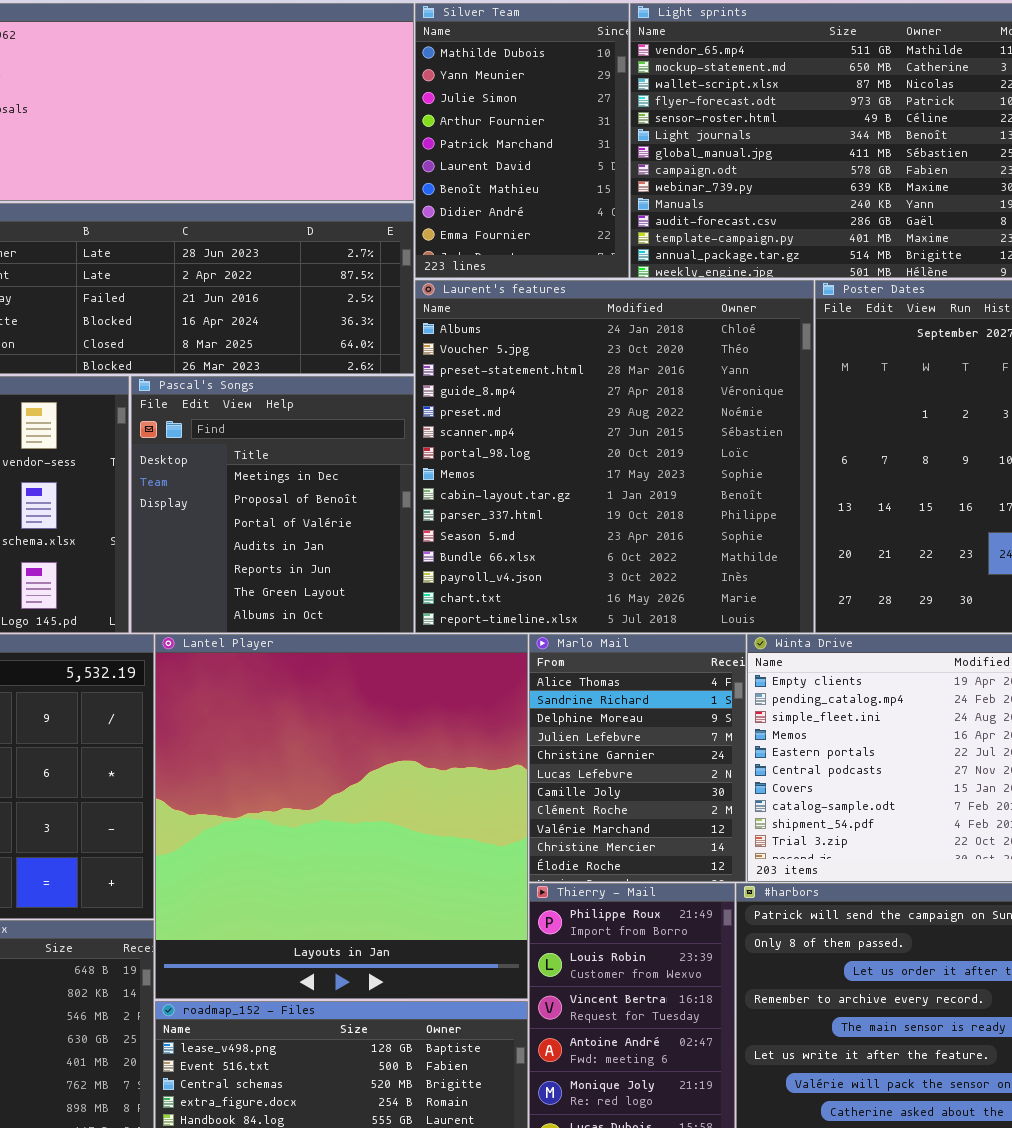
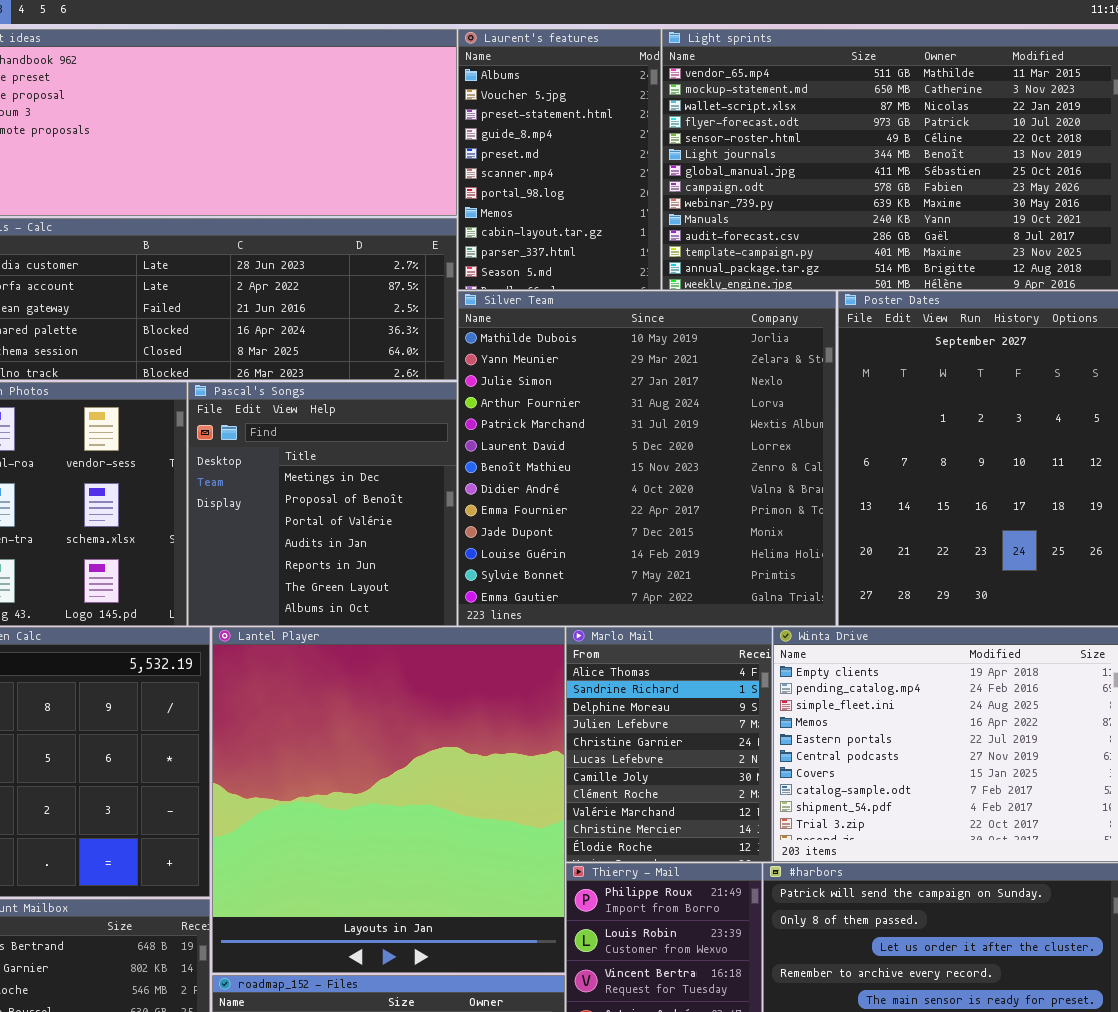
Silver Team: [415,3,629,278] -> [458,291,836,626], moved, resized
Laurent's features: [415,280,814,633] -> [458,29,661,290], moved, resized

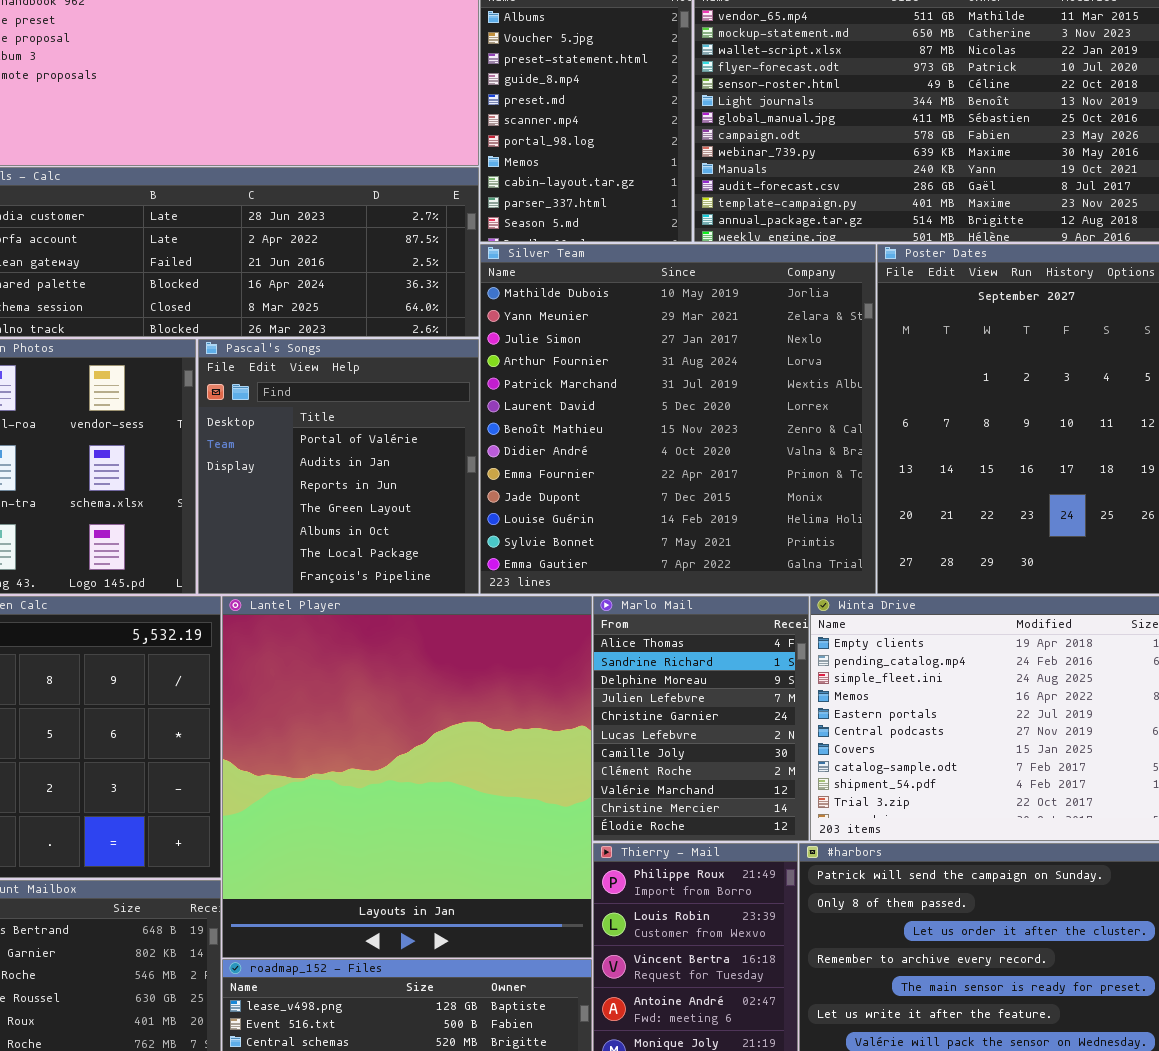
Pascal's Songs: [188,382,457,626] -> [198,339,479,594], scrolled down 2 rows

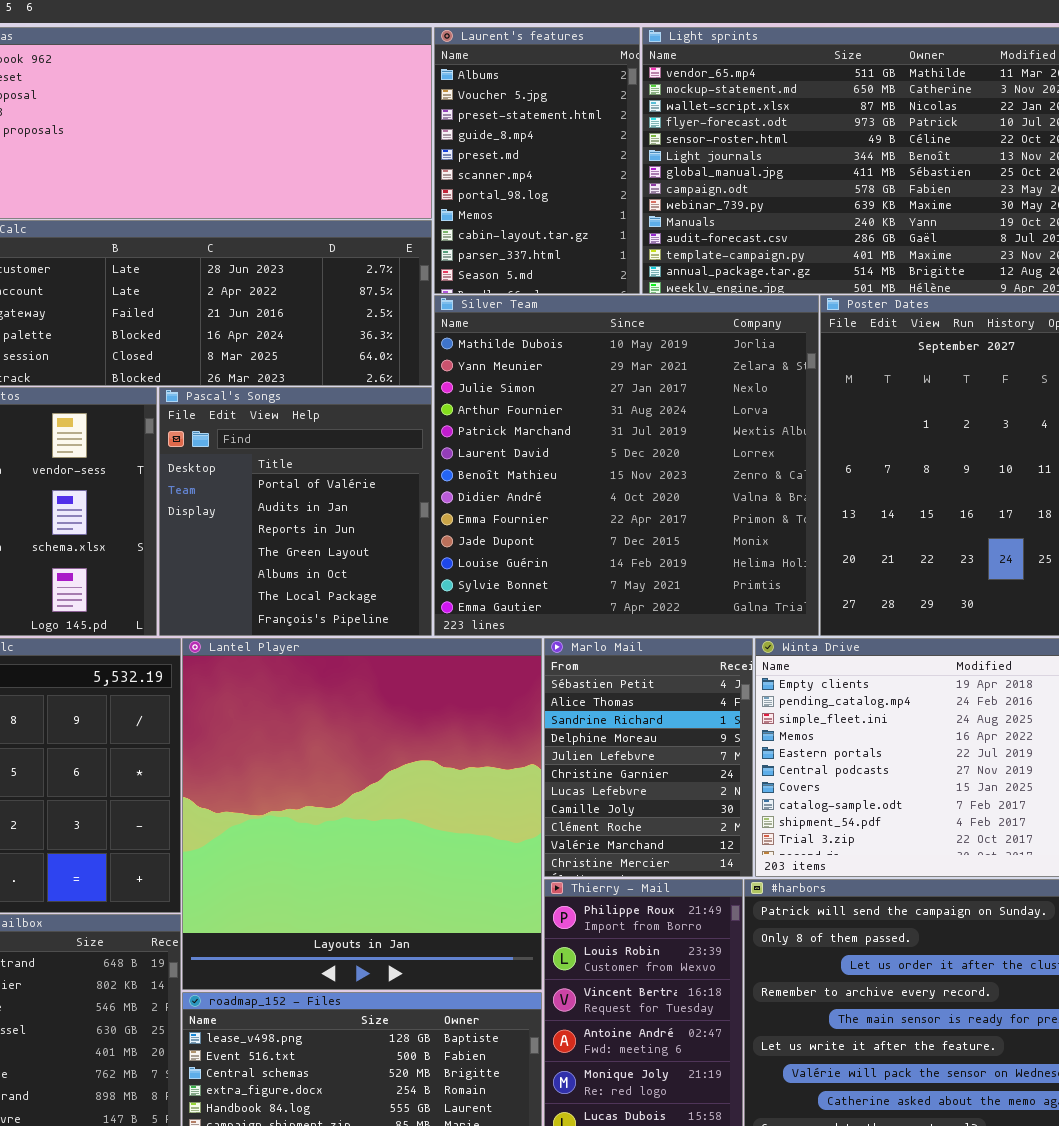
Marlo Mail: [593,596,809,841] -> [544,638,753,877], scrolled up 1 row

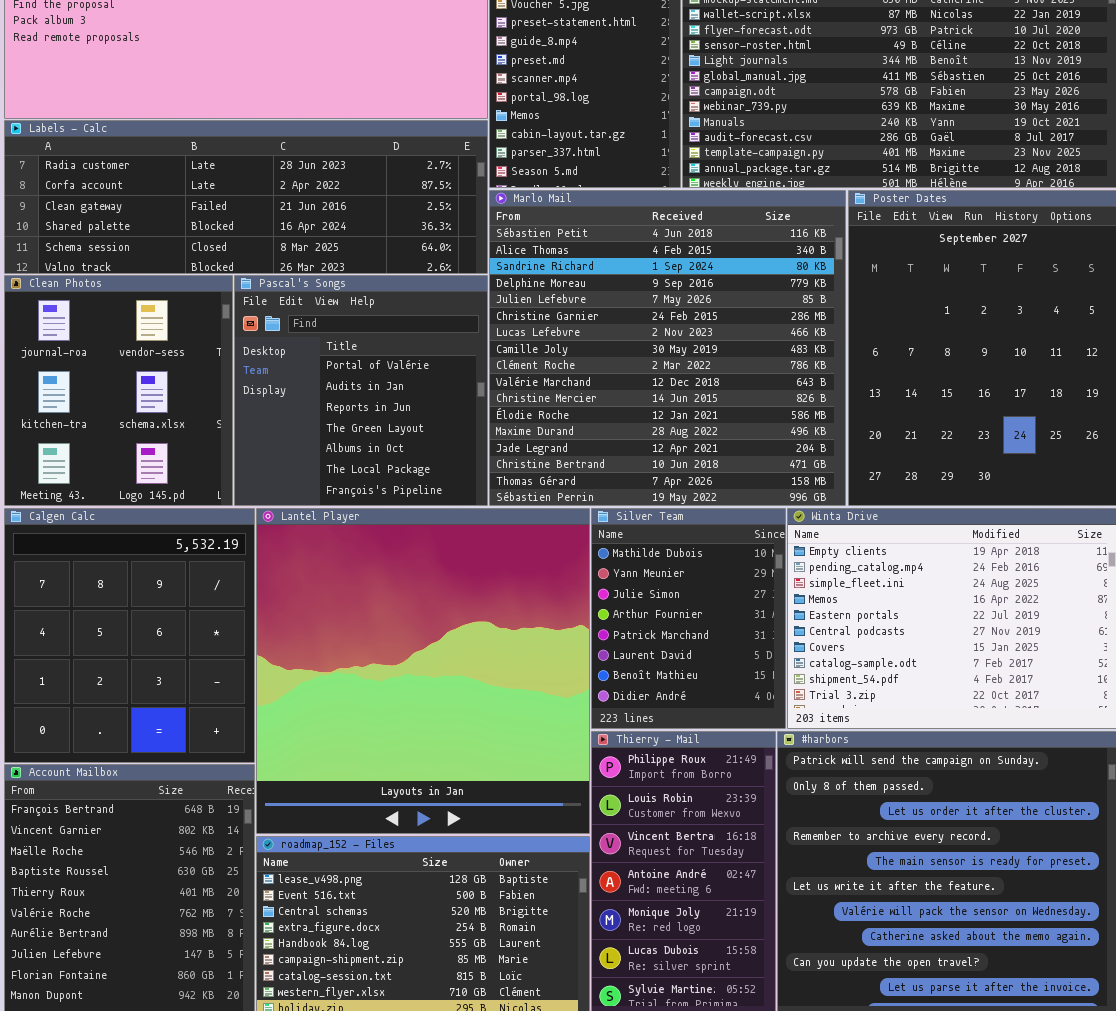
Silver Team: [434,295,819,636] -> [591,508,786,729], moved, resized
Marlo Mail: [544,638,753,877] -> [489,190,846,506], moved, resized

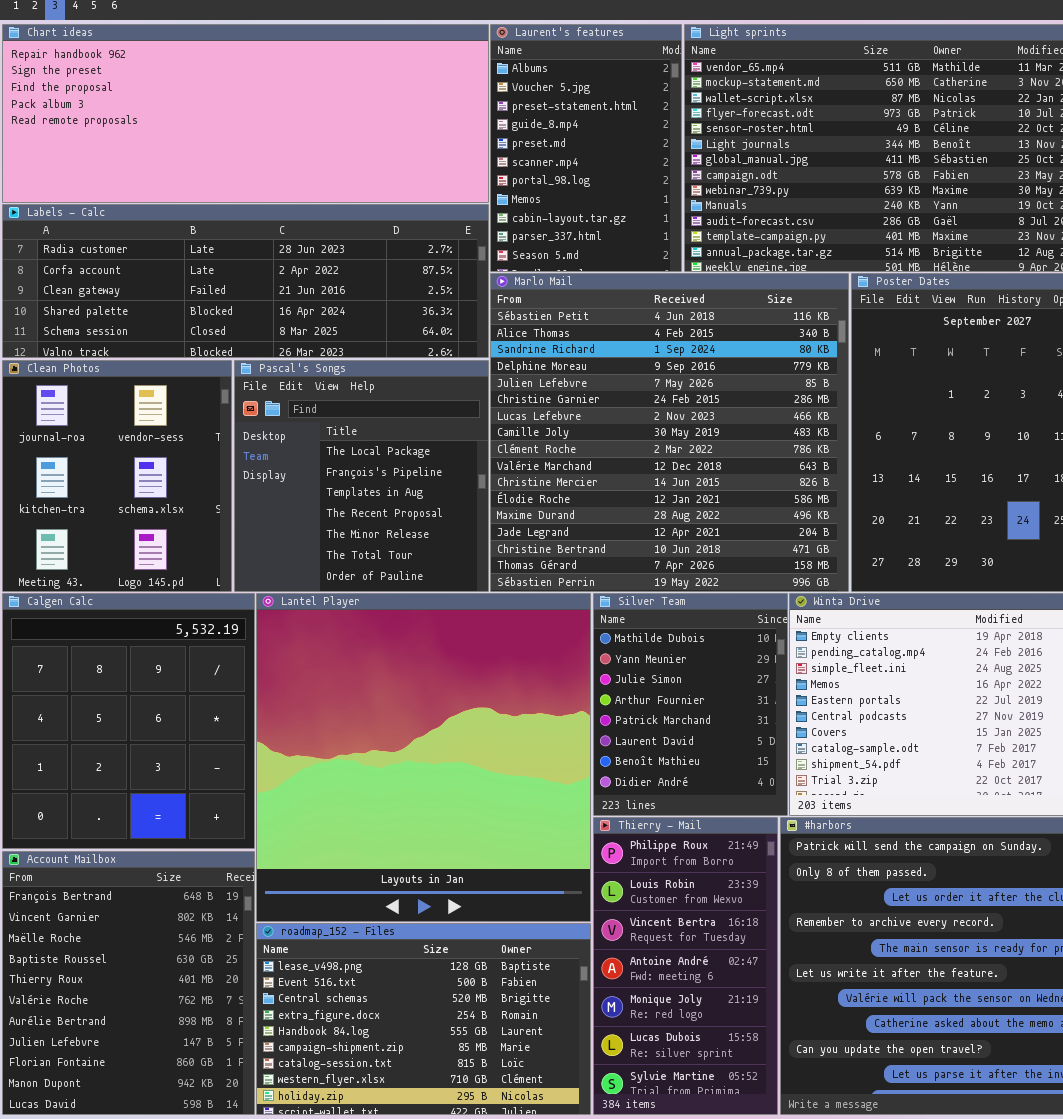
Pascal's Songs: [234,275,488,506] -> [234,360,489,592], scrolled down 5 rows

